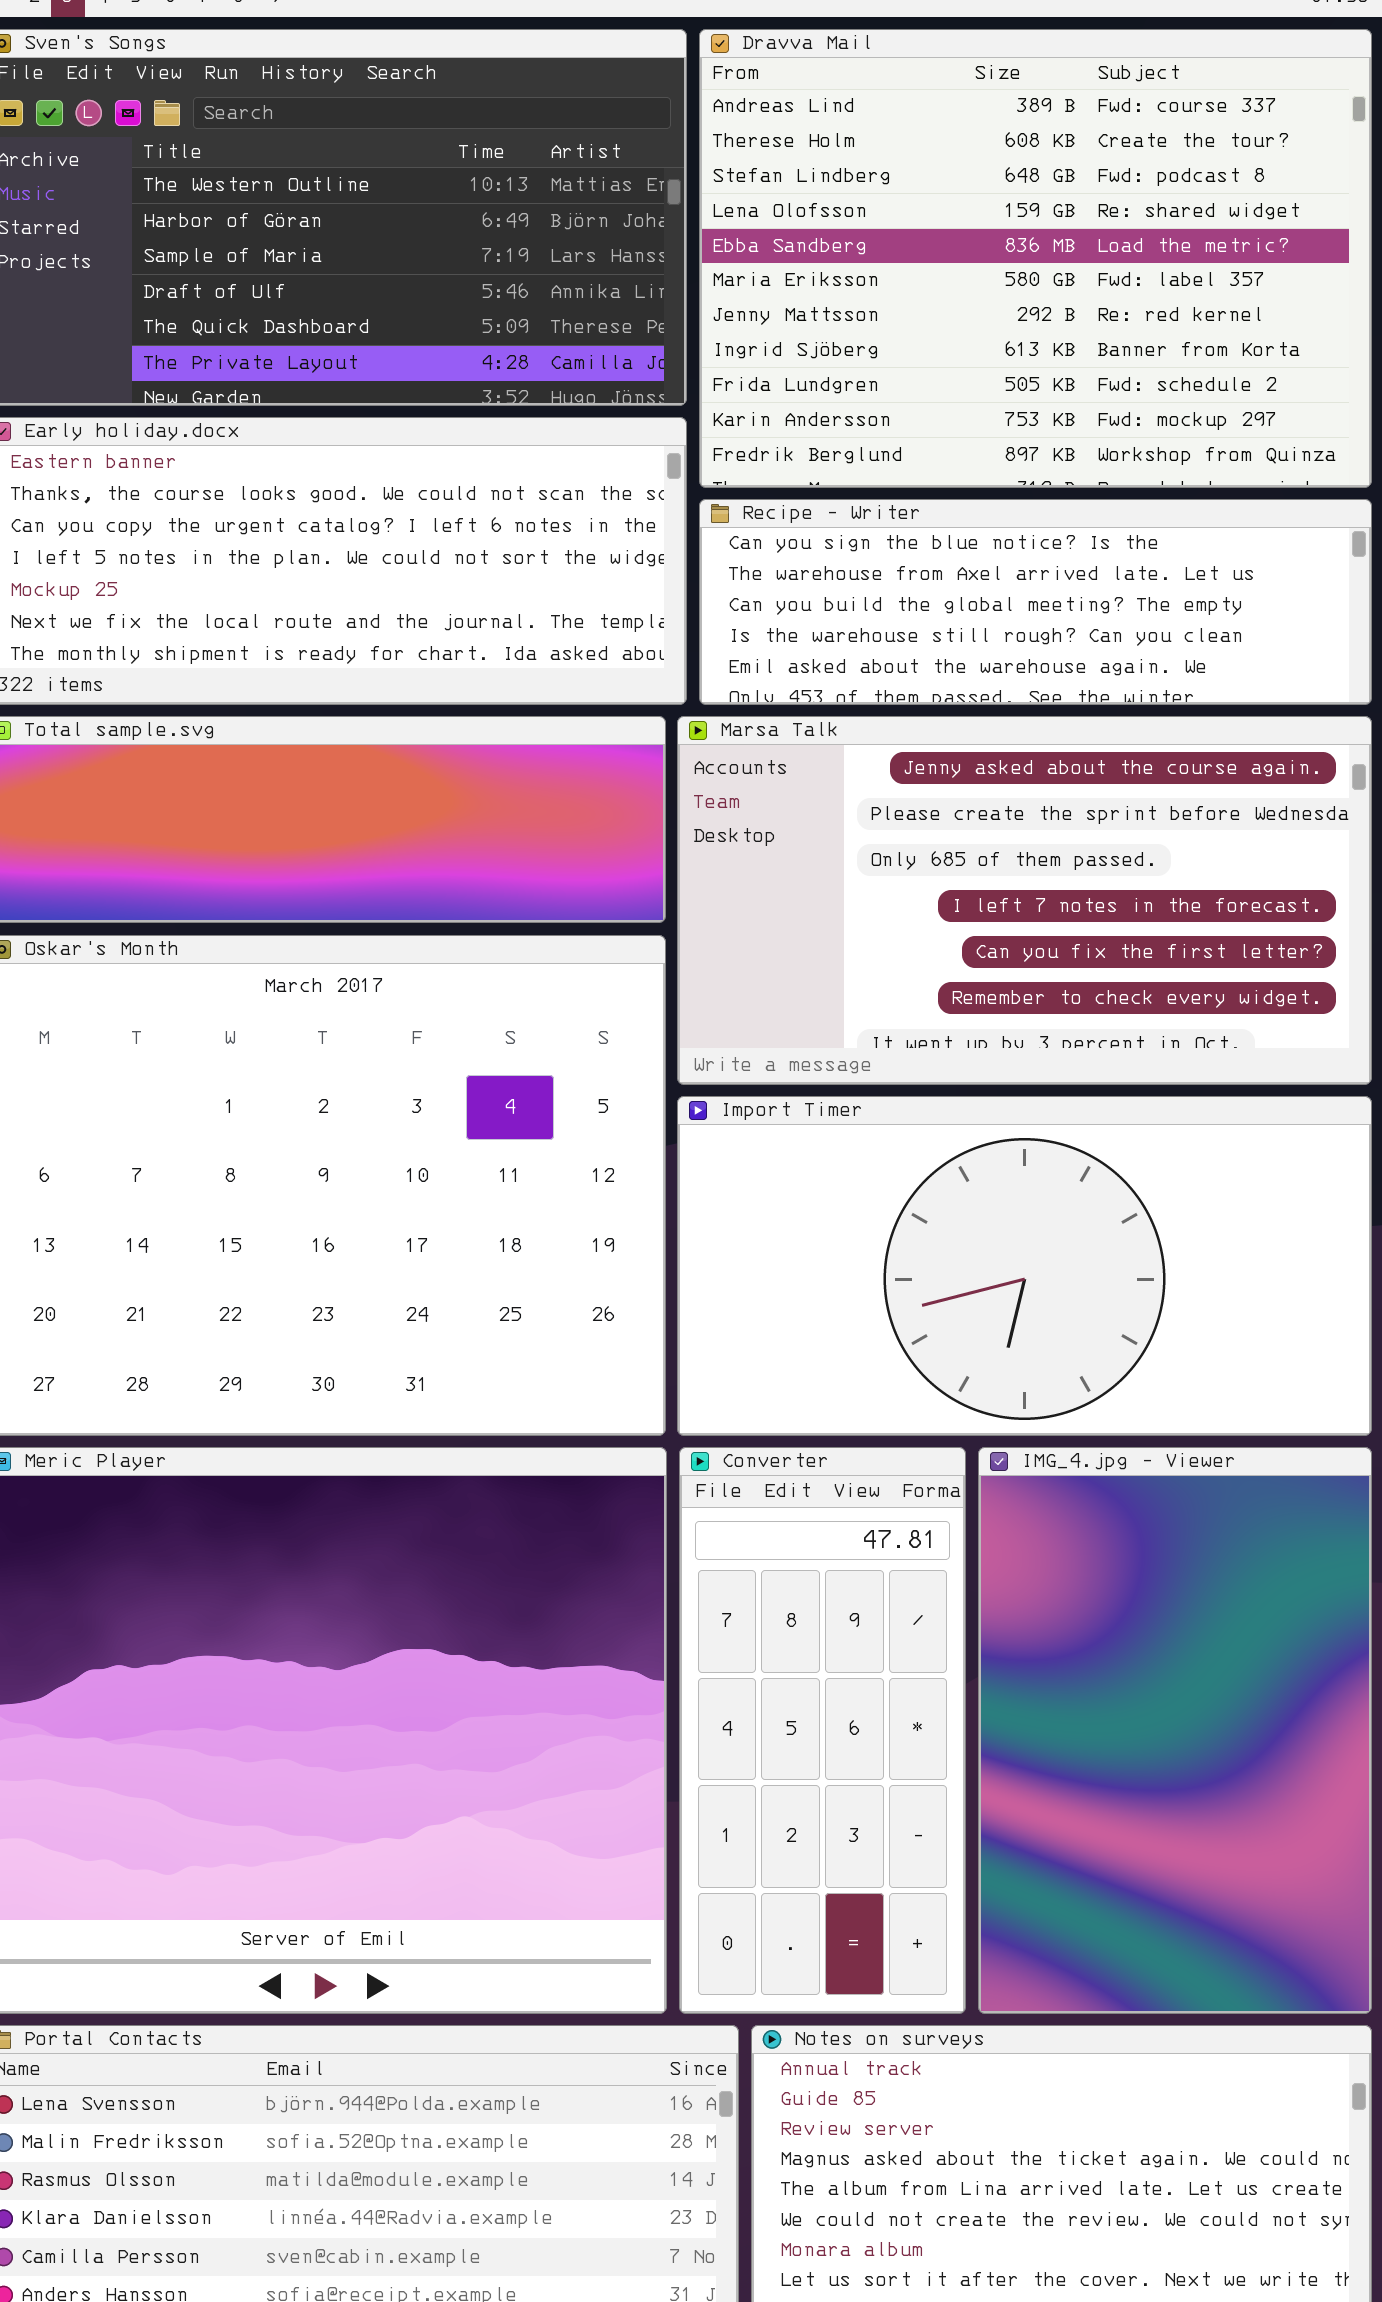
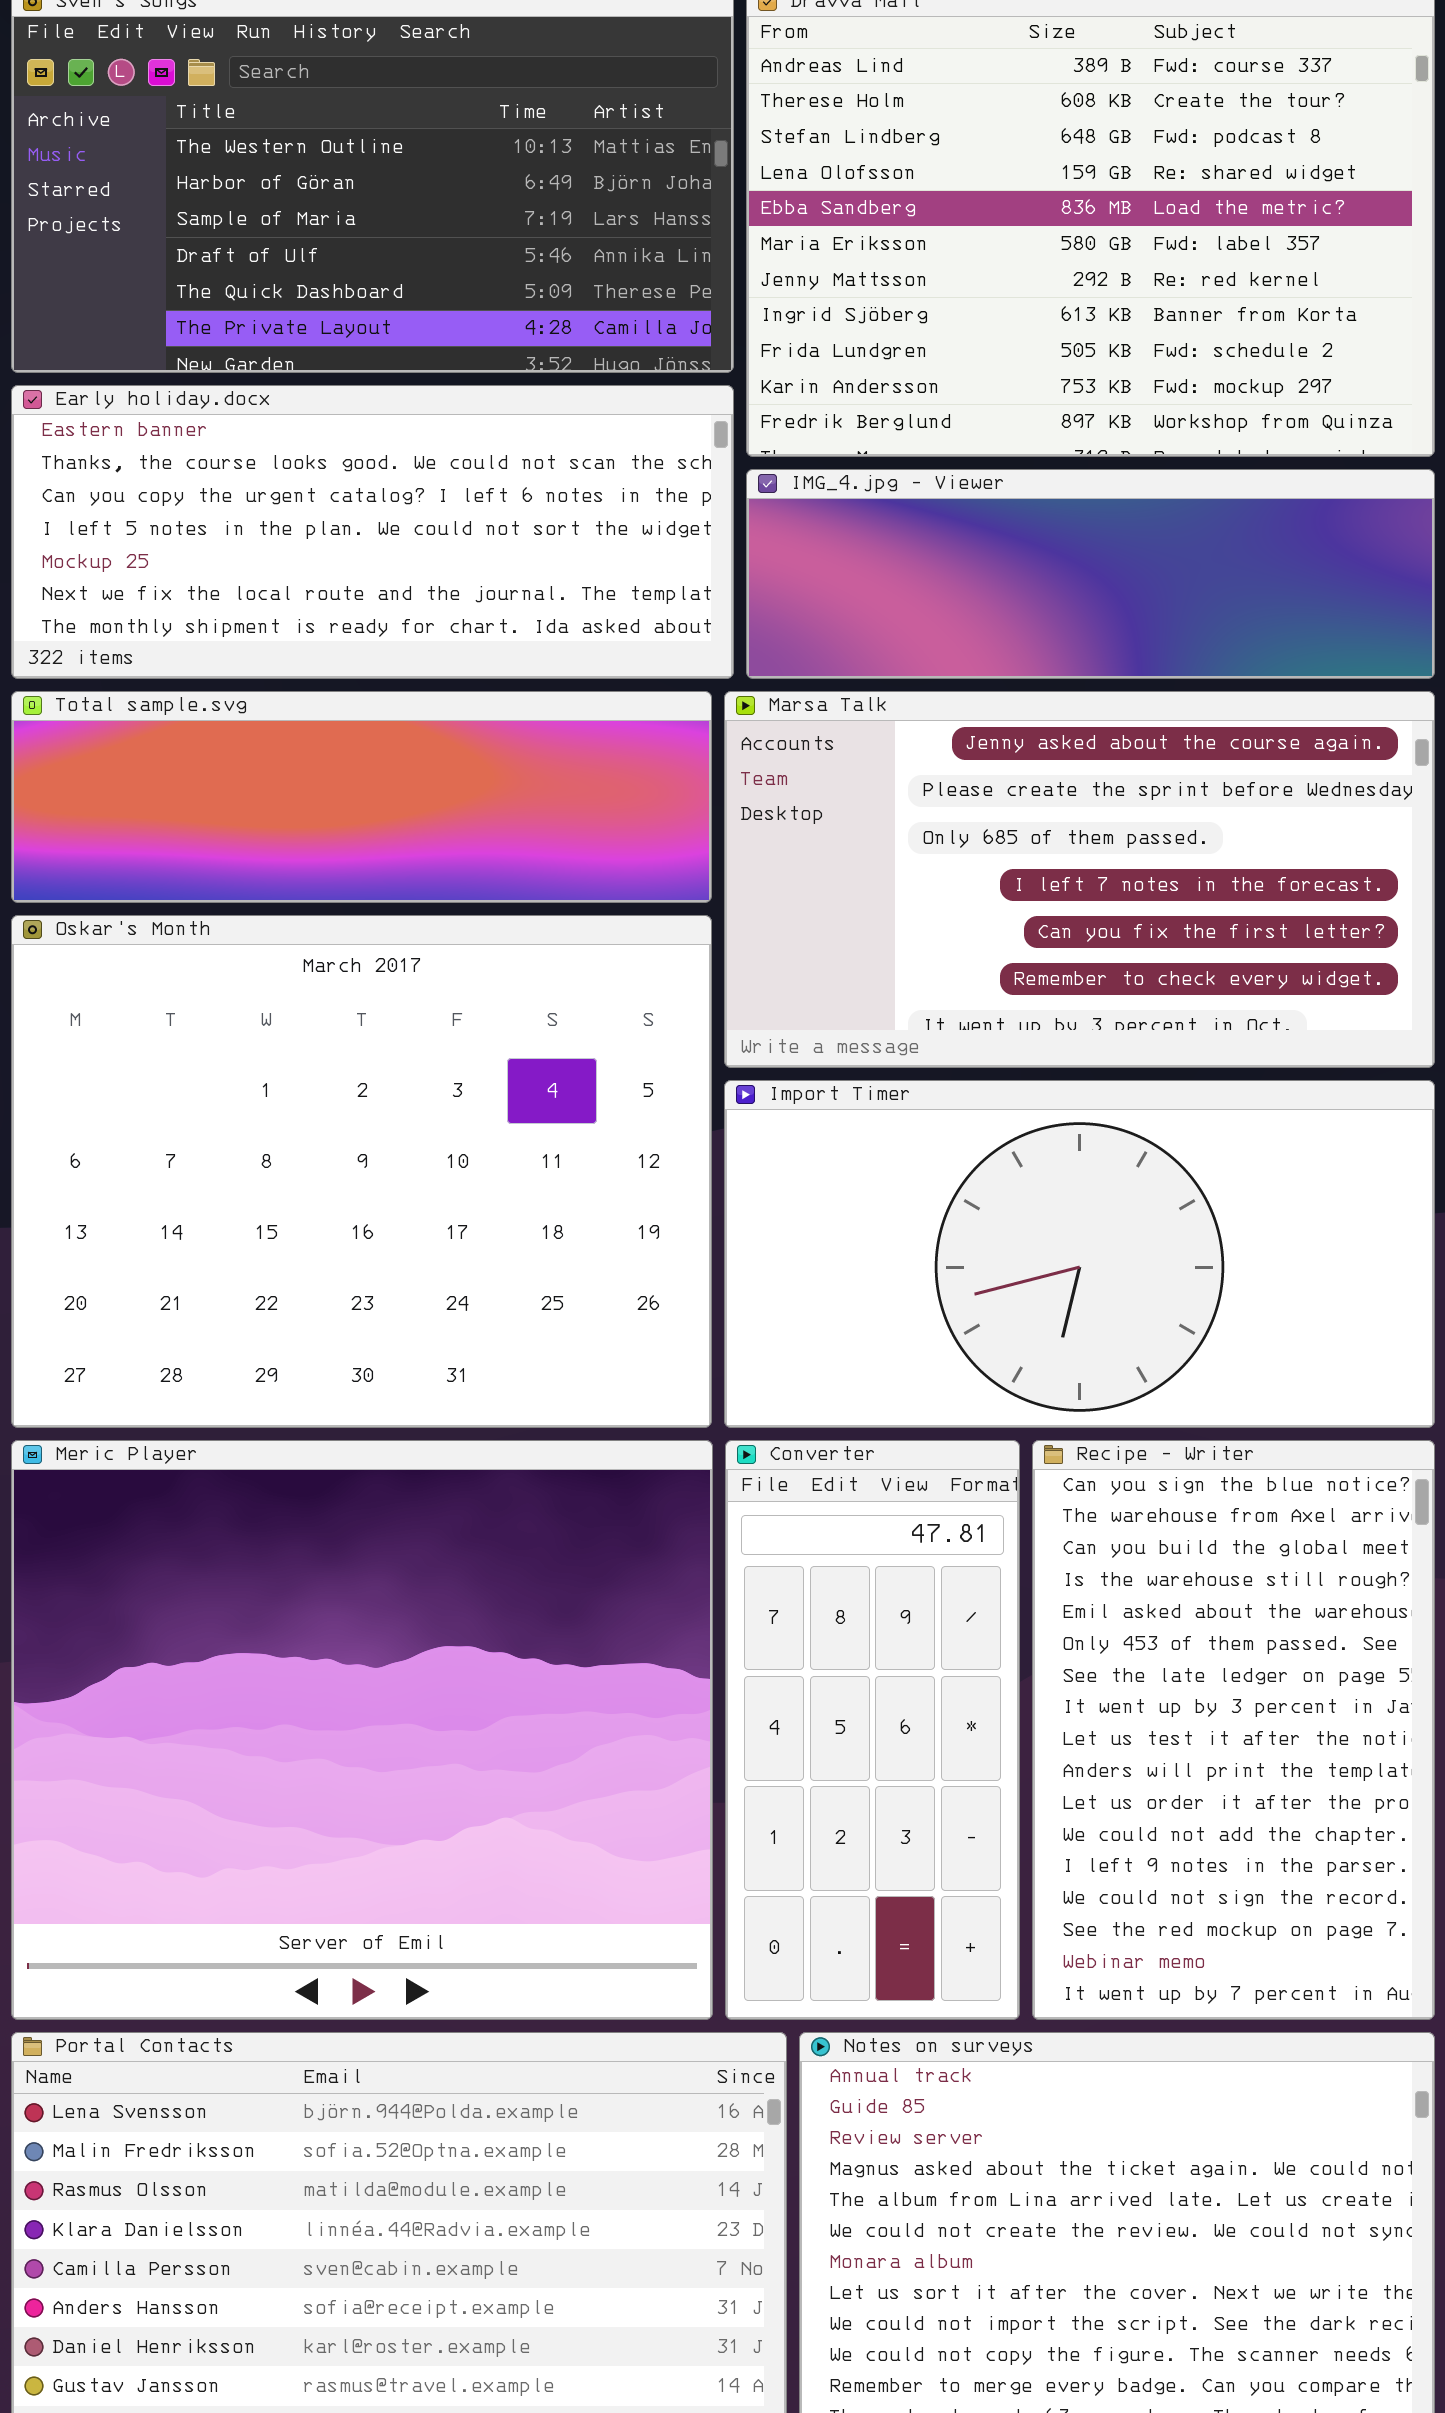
Recipe - Writer: [699,499,1372,705] -> [1032,1440,1435,2020], moved, resized
IMG_4.jpg - Viewer: [978,1447,1372,2014] -> [746,469,1435,679], moved, resized

